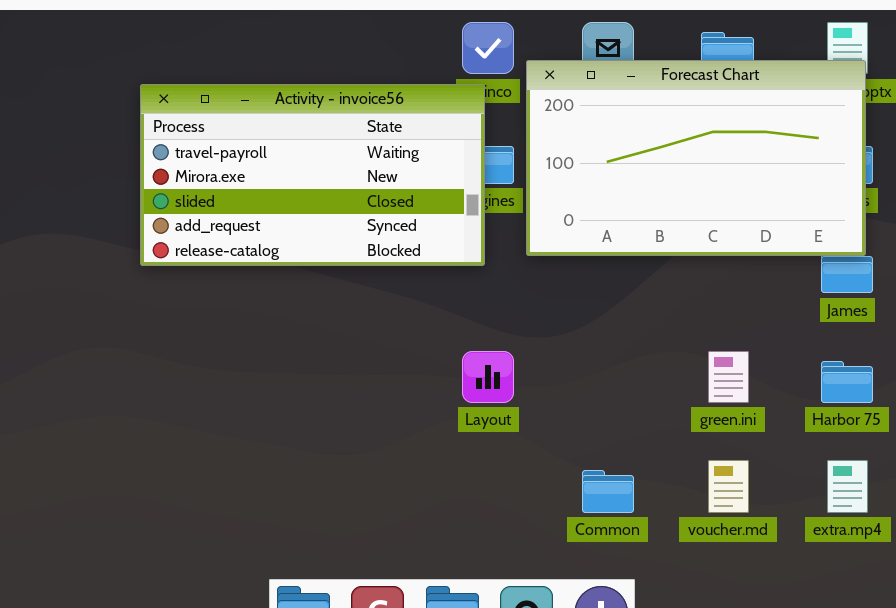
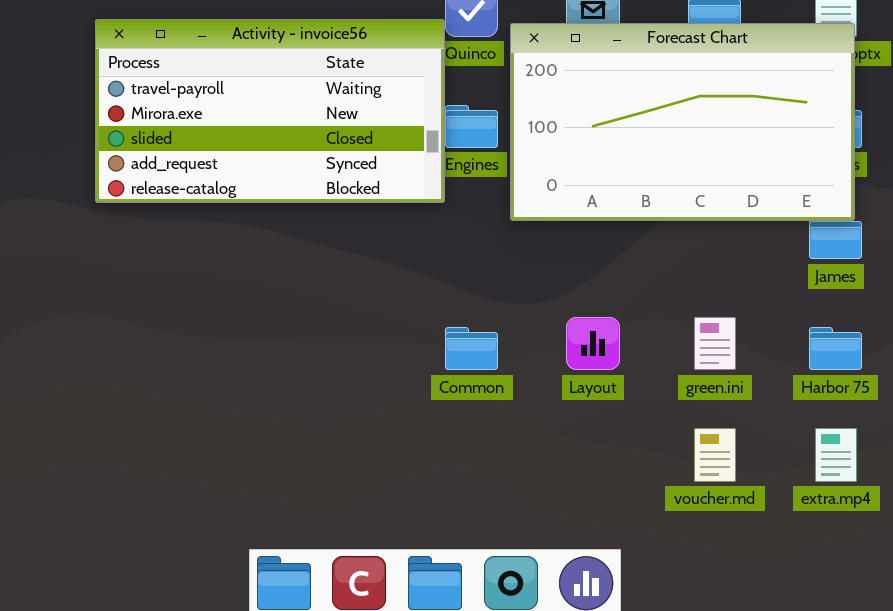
Activity - invoice56: [140,84,485,266] -> [95,19,445,203], moved
Layout: [462,351,514,403] -> [566,317,620,370], moved
Common: [582,470,634,513] -> [445,327,498,370], moved

